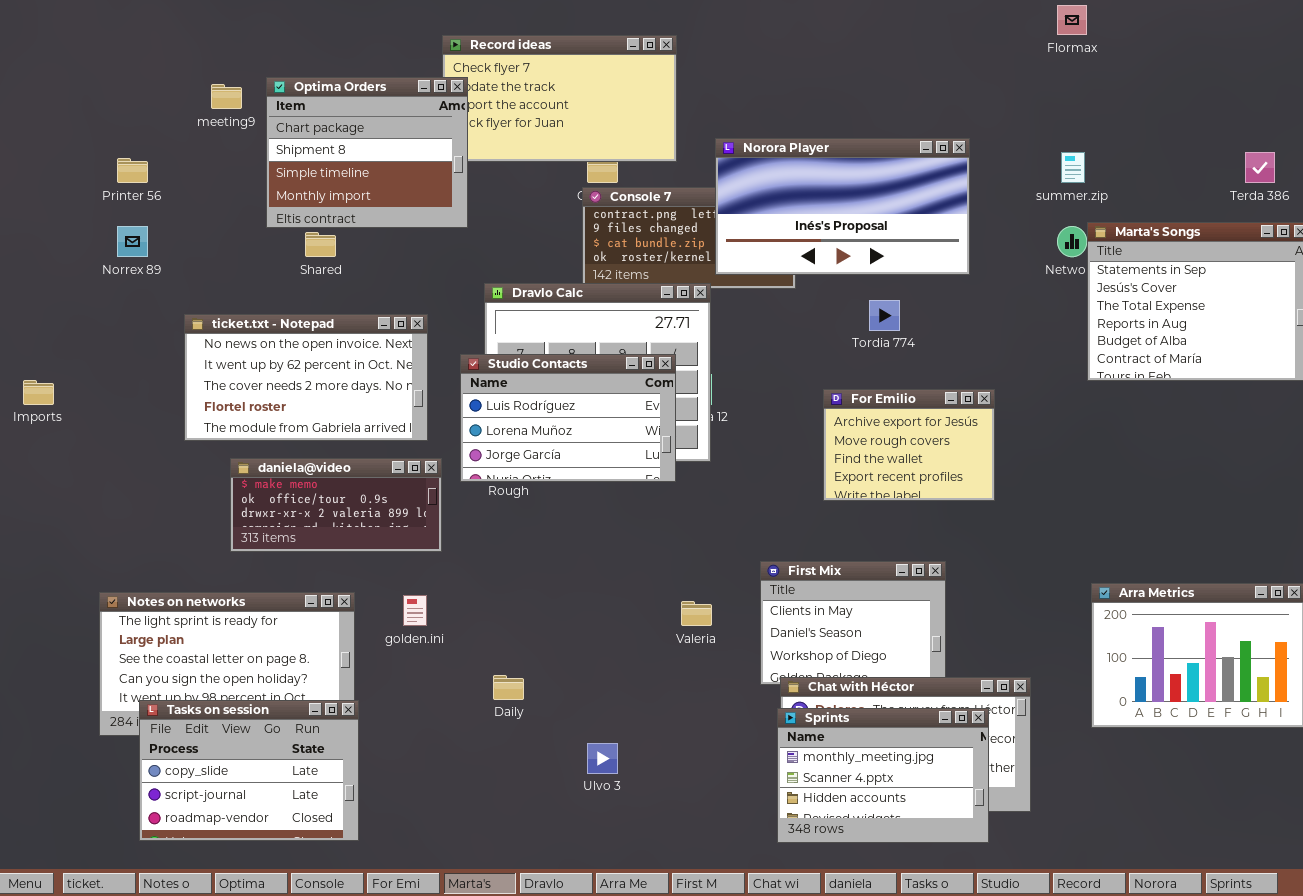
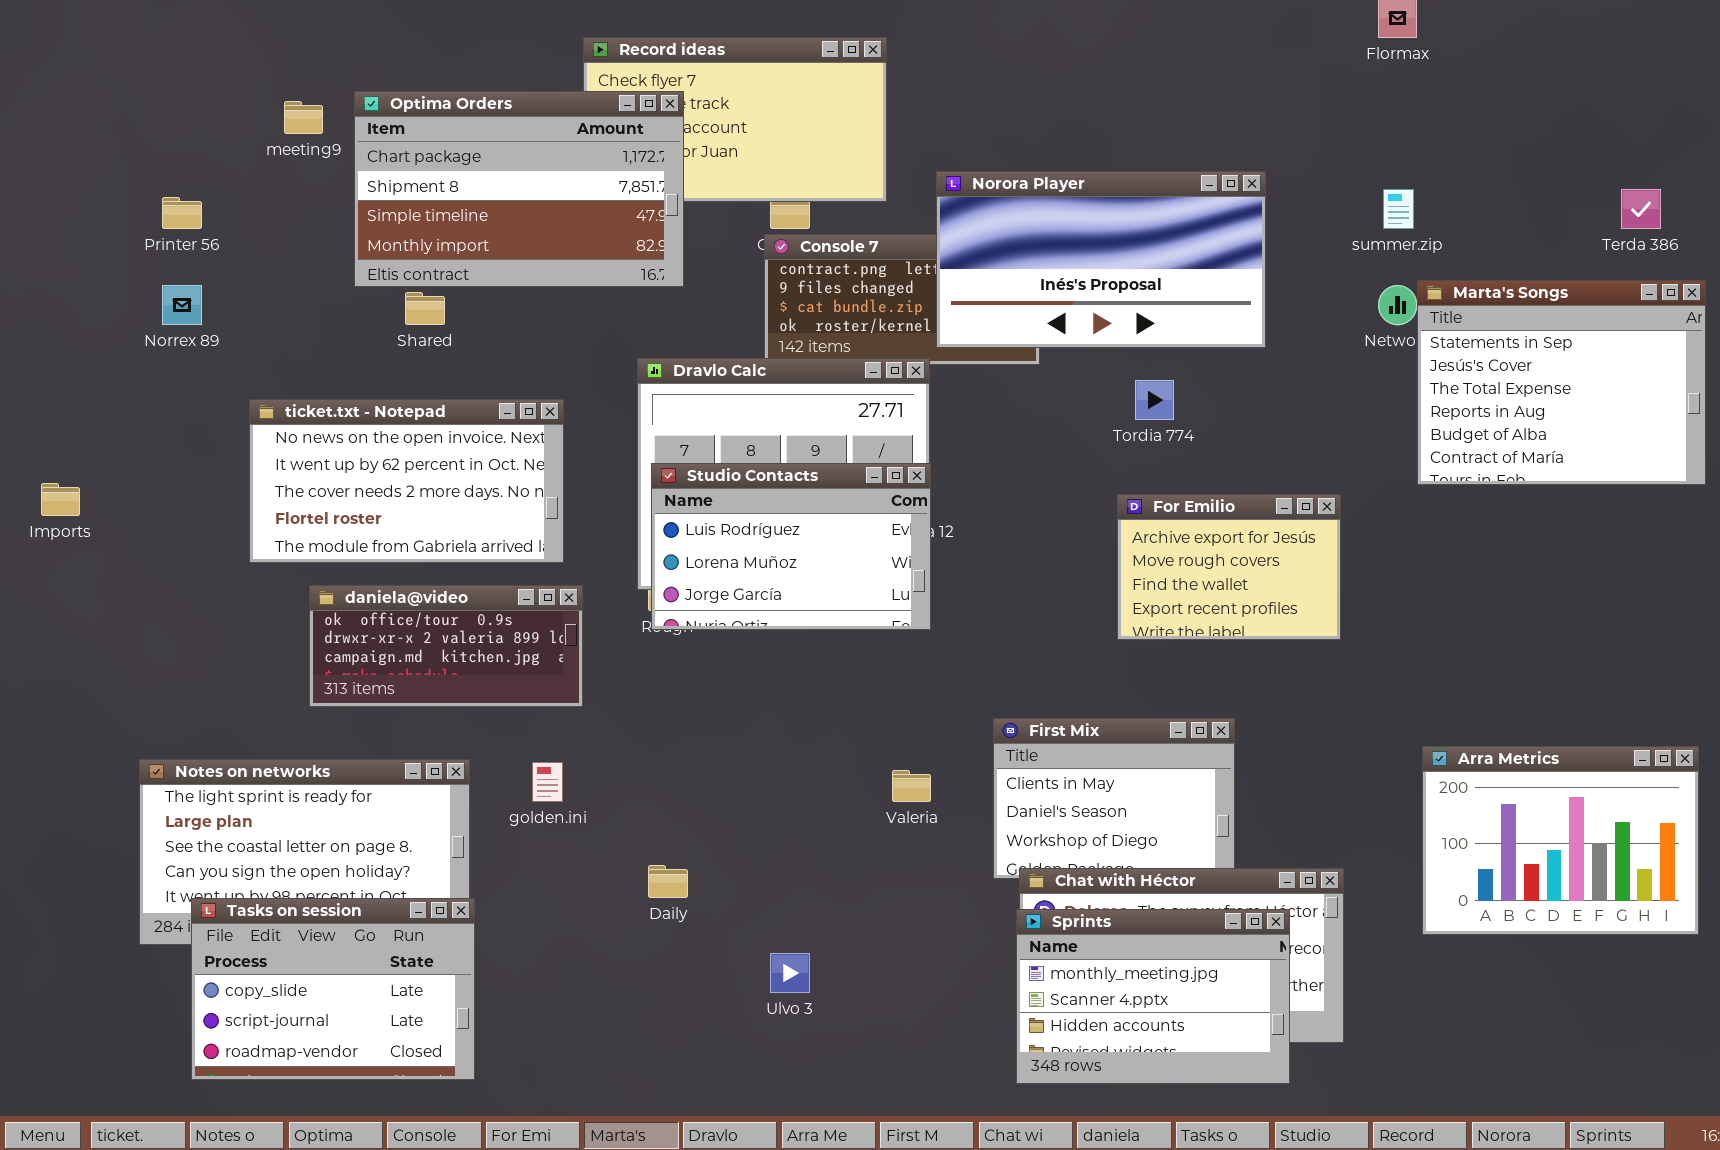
Optima Orders: [266,77,468,228] -> [354,91,684,287], resized
Studio Contacts: [460,354,676,482] -> [651,463,931,630], moved
For Emilio: [823,389,995,501] -> [1117,494,1341,640], moved
daniela@video: [230,458,442,552] -> [309,585,583,707], scrolled down 1 row

